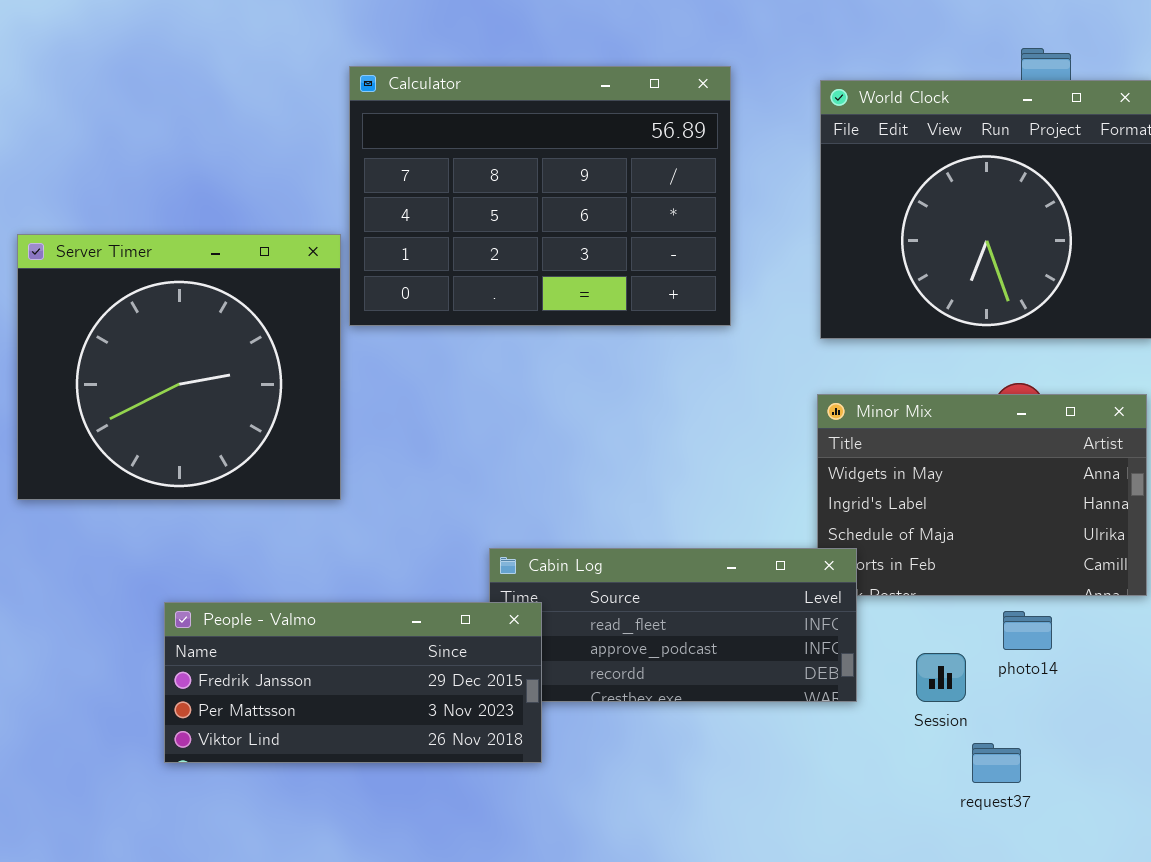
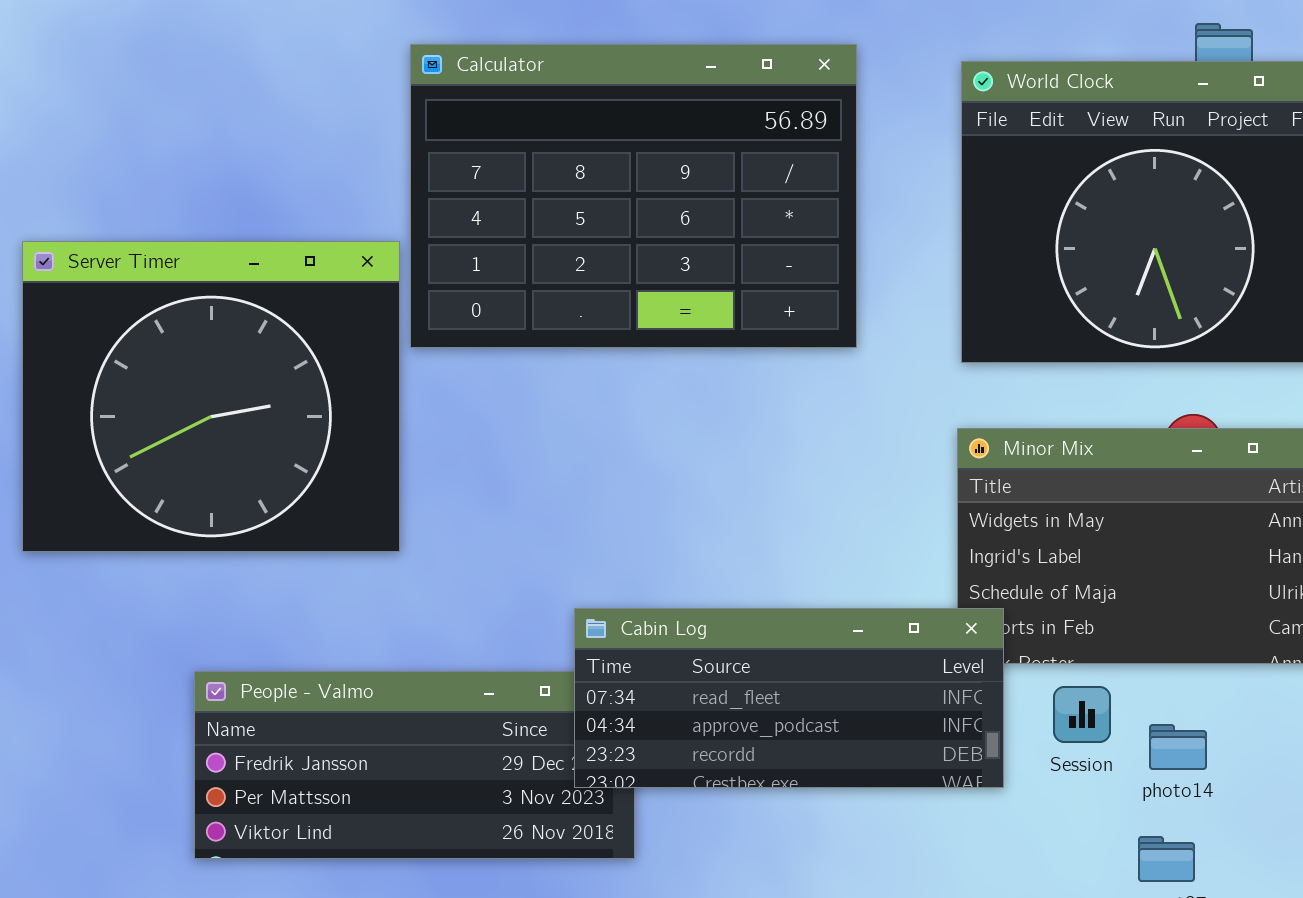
Cabin Log: [489,548,857,702] -> [574,608,1004,788], raised
photo14: [1003,611,1052,650] -> [1149,724,1207,770], moved
Session: [916,653,966,702] -> [1053,686,1111,743], moved

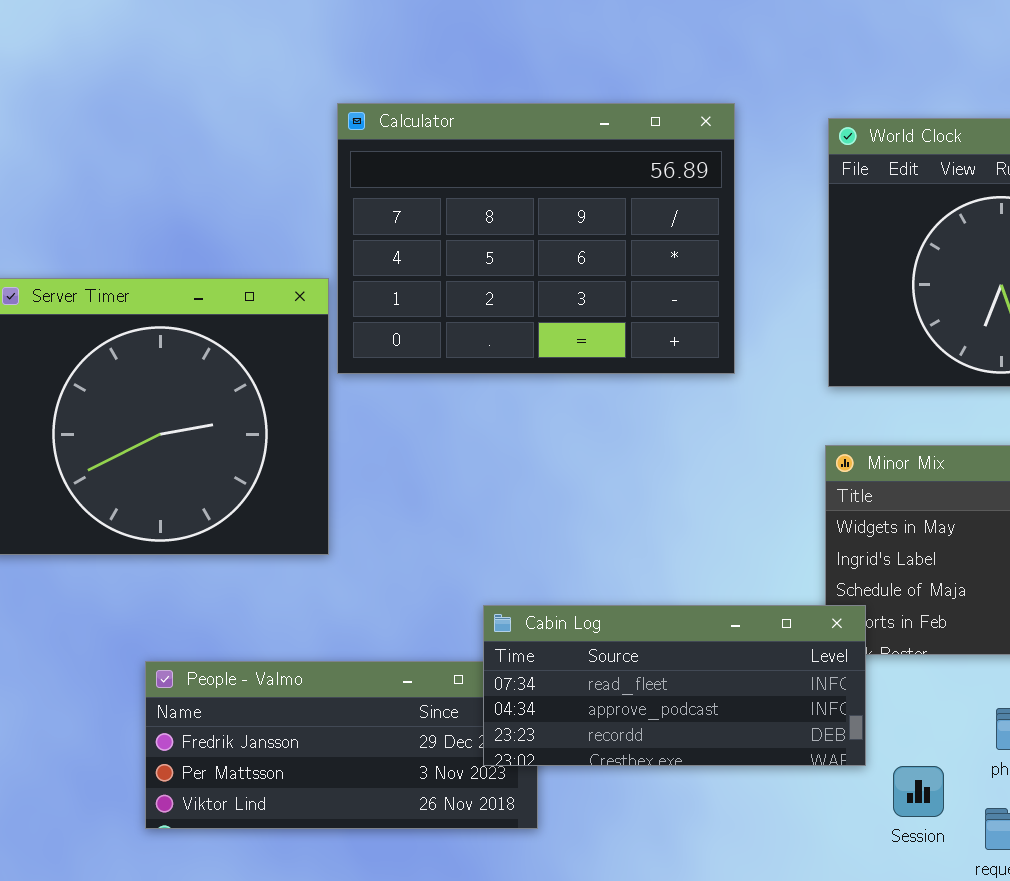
Session: [1053,686,1111,743] -> [893,766,944,817], moved

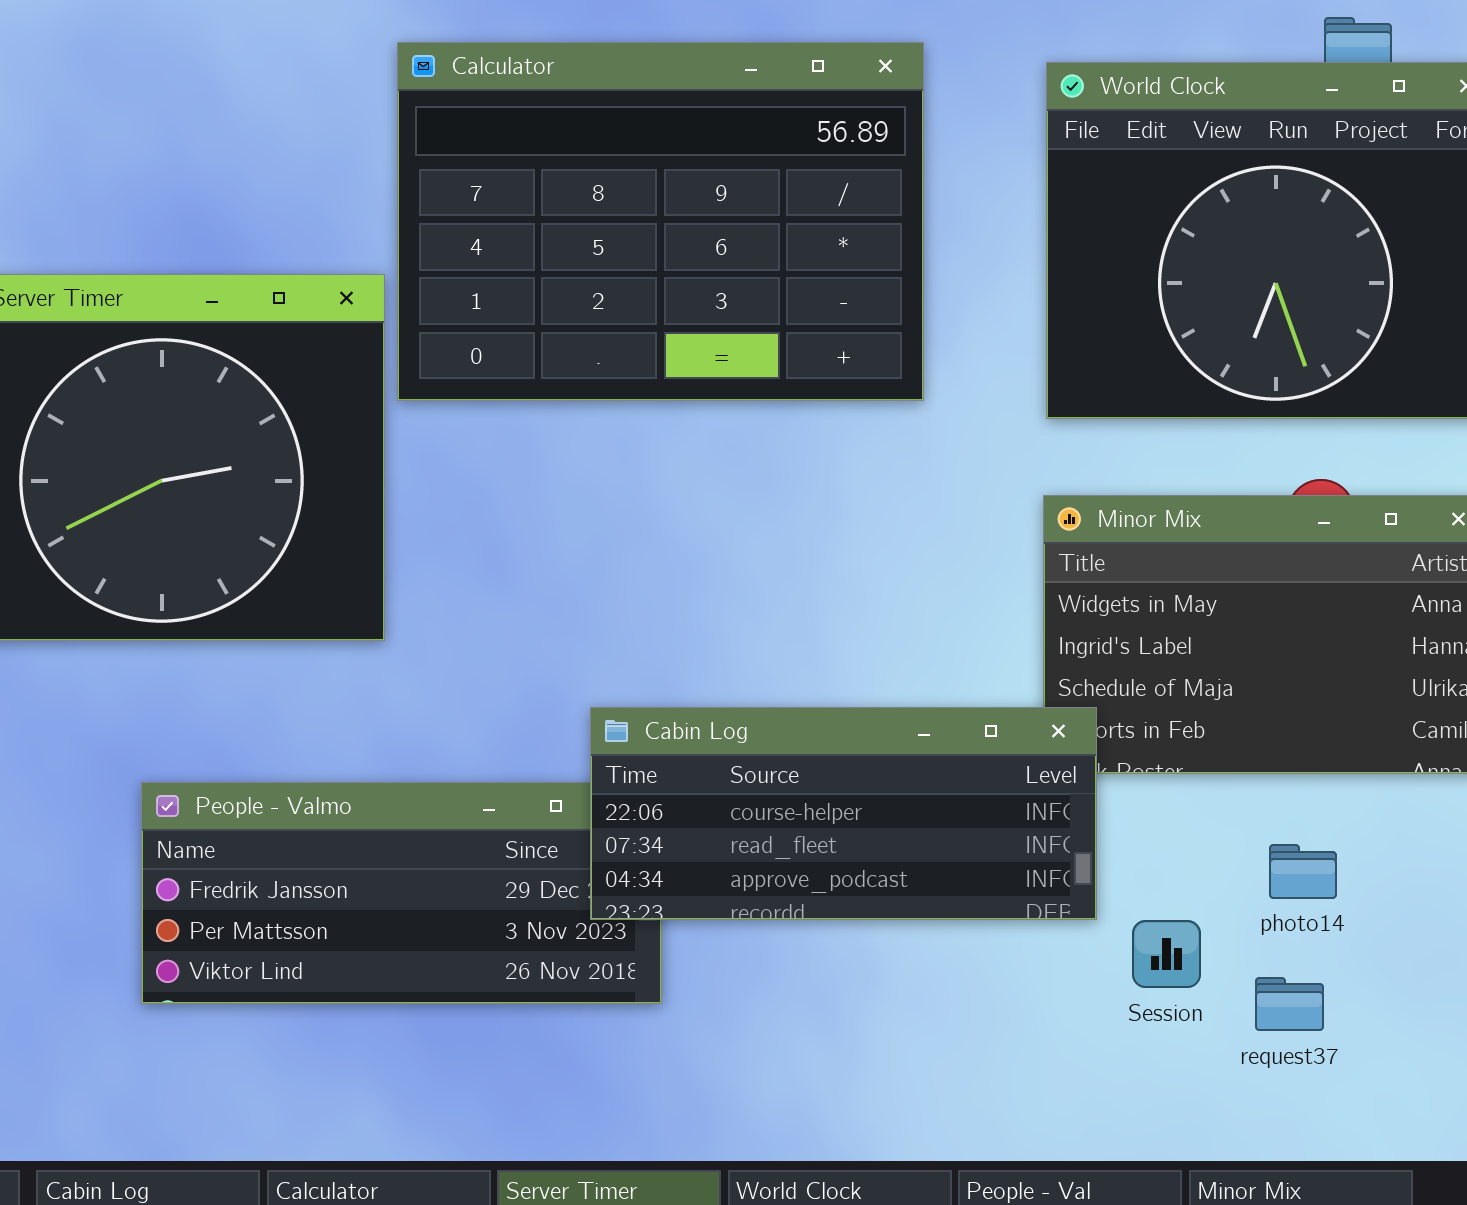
Cabin Log: [483,605,866,766] -> [590,707,1097,920], scrolled up 1 row

